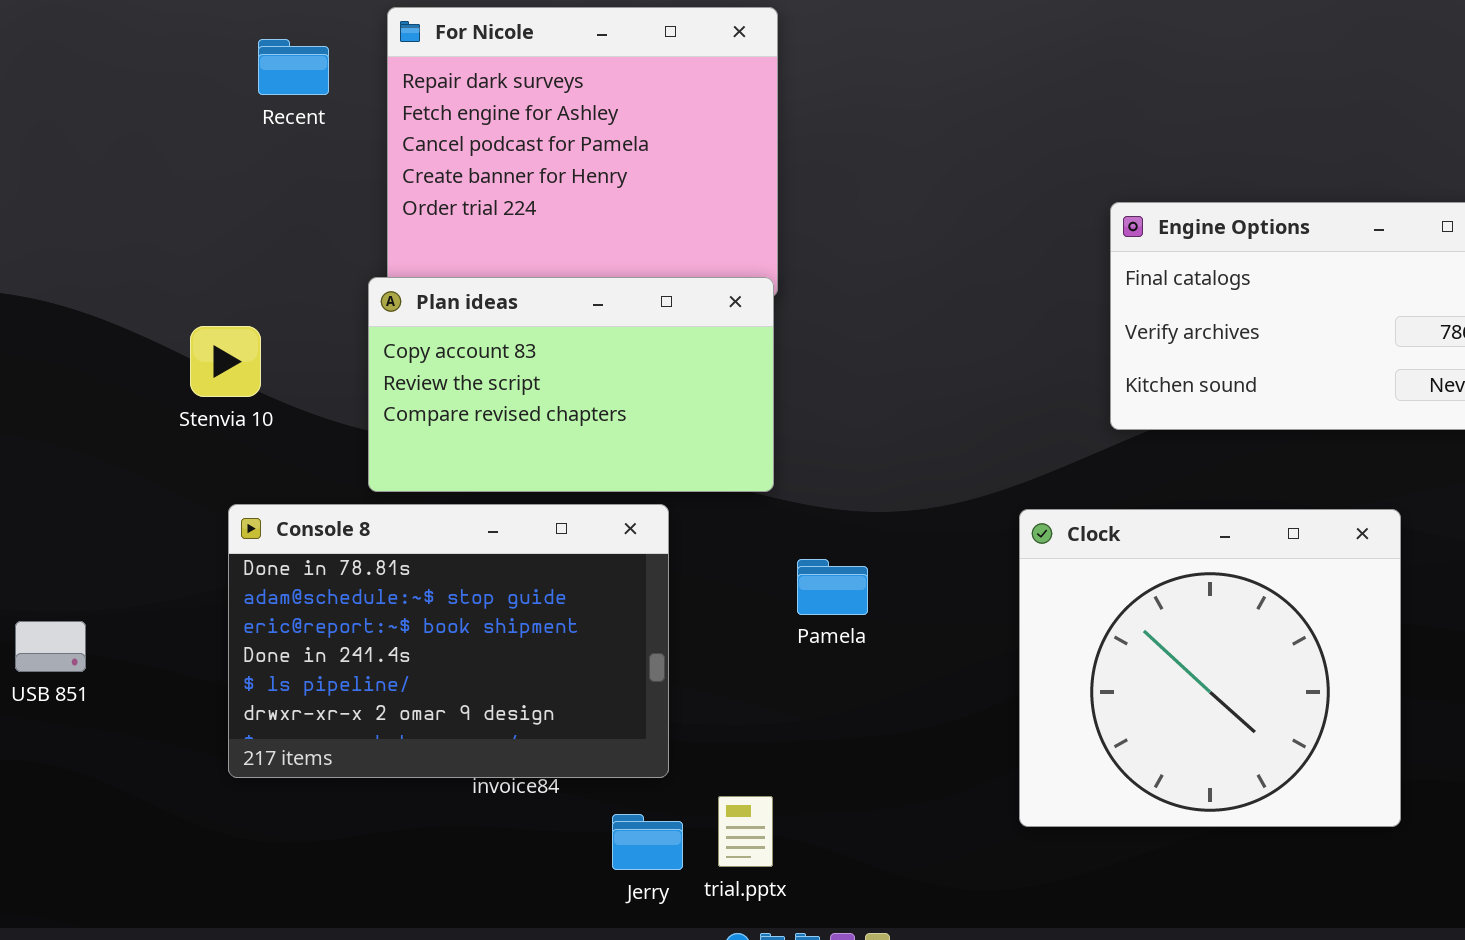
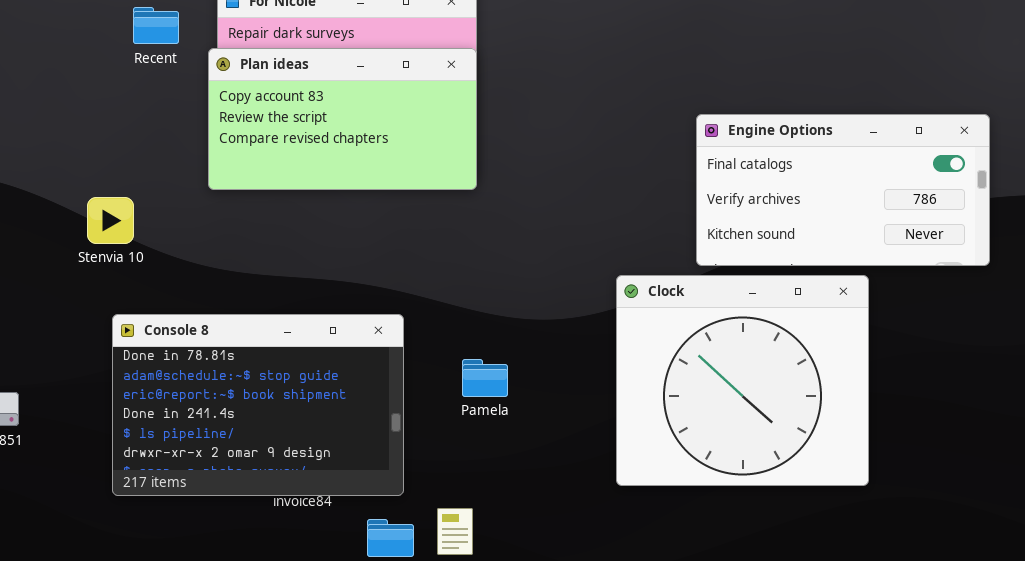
Plan ideas: [368,277,774,492] -> [208,48,477,190], moved
Clock: [1019,509,1401,827] -> [616,275,869,486], moved
Pamela: [797,559,868,615] -> [462,359,508,397], moved

